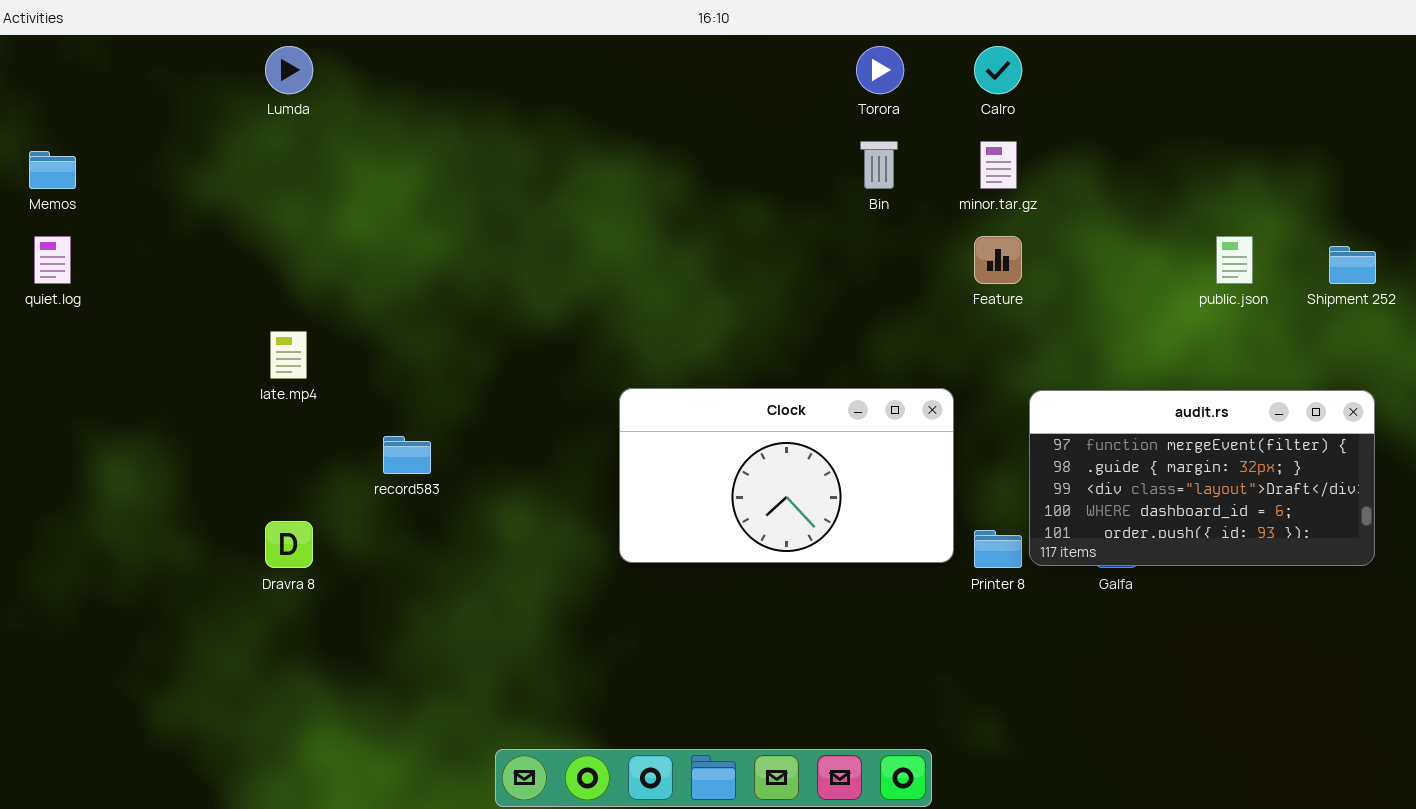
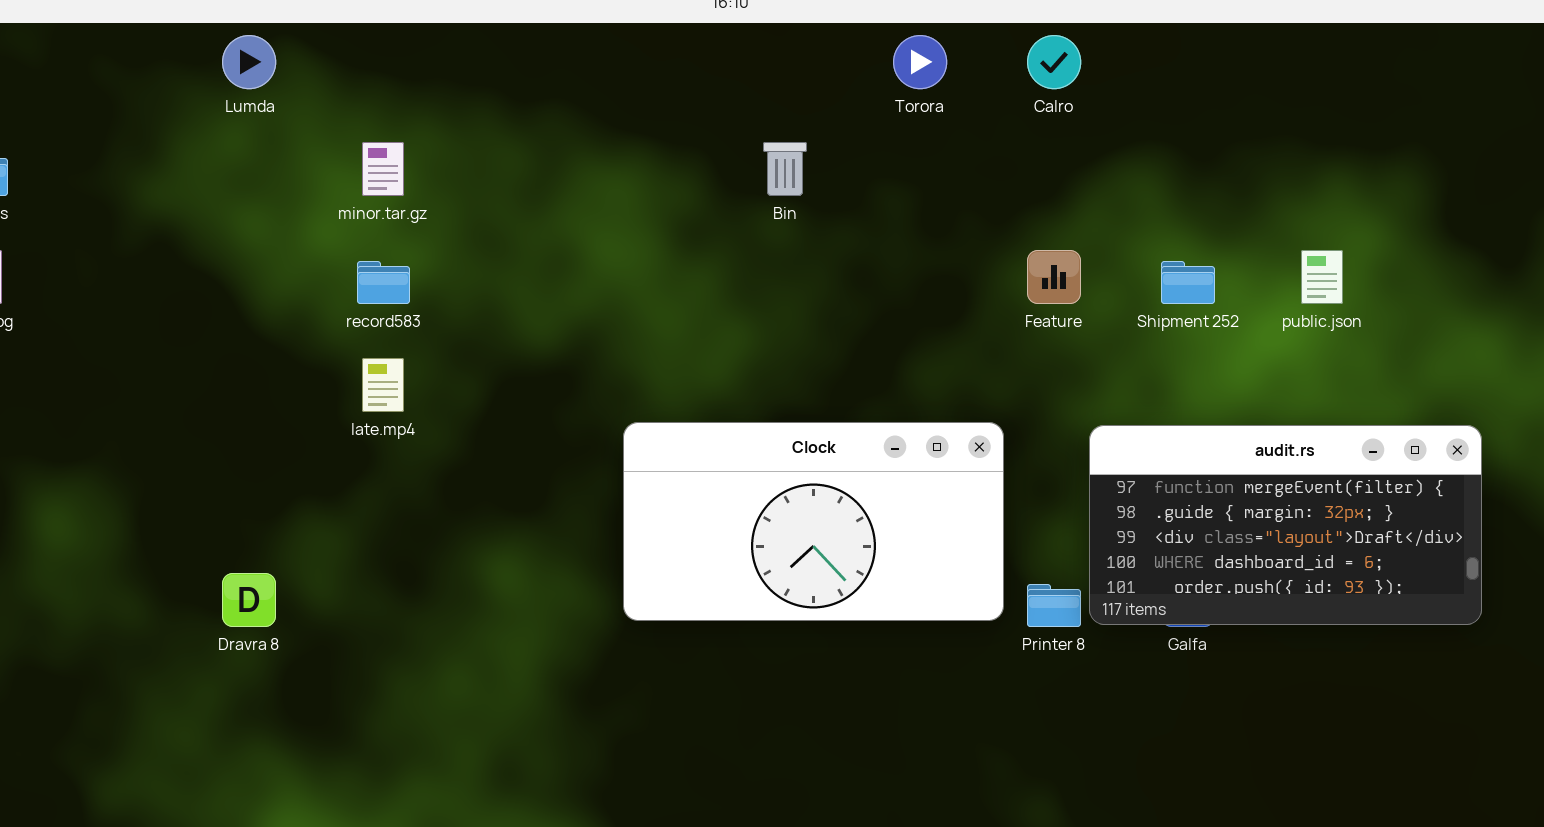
Bin: [860,141,898,189] -> [763,142,807,196], moved
minor.tar.gz: [980,141,1017,189] -> [362,142,404,196], moved
Shipment 252: [1329,246,1376,284] -> [1161,261,1215,304], moved
late.mp4: [270,331,307,379] -> [362,358,404,412], moved
record583: [383,436,431,474] -> [357,261,410,304], moved

